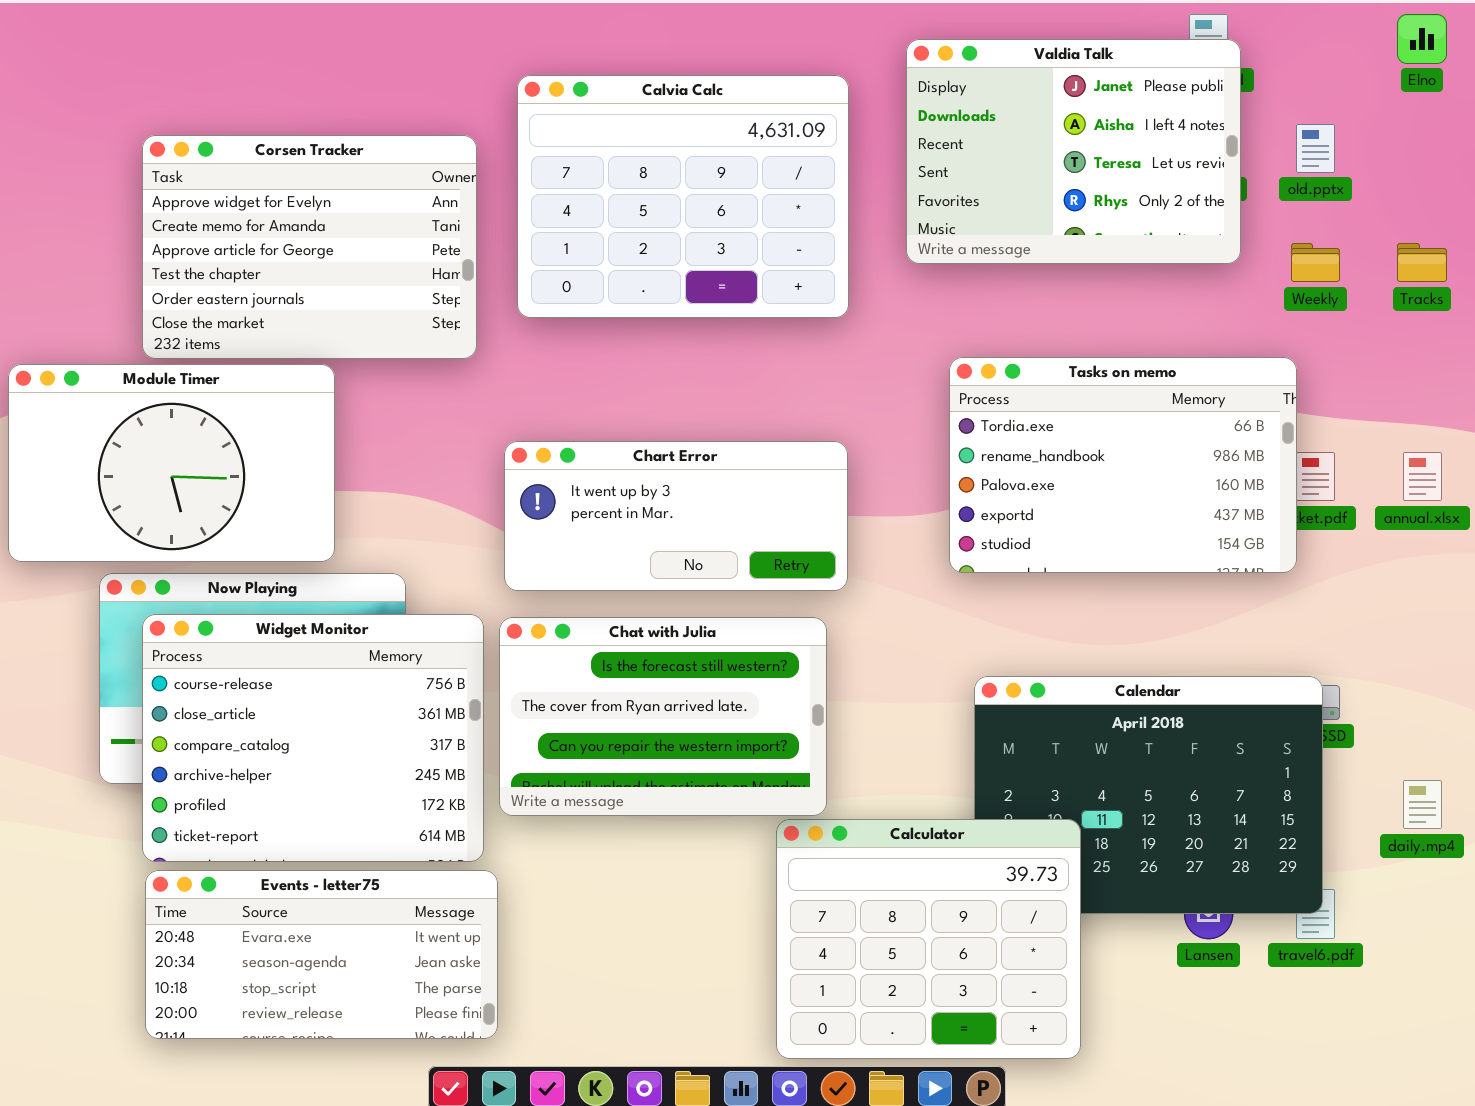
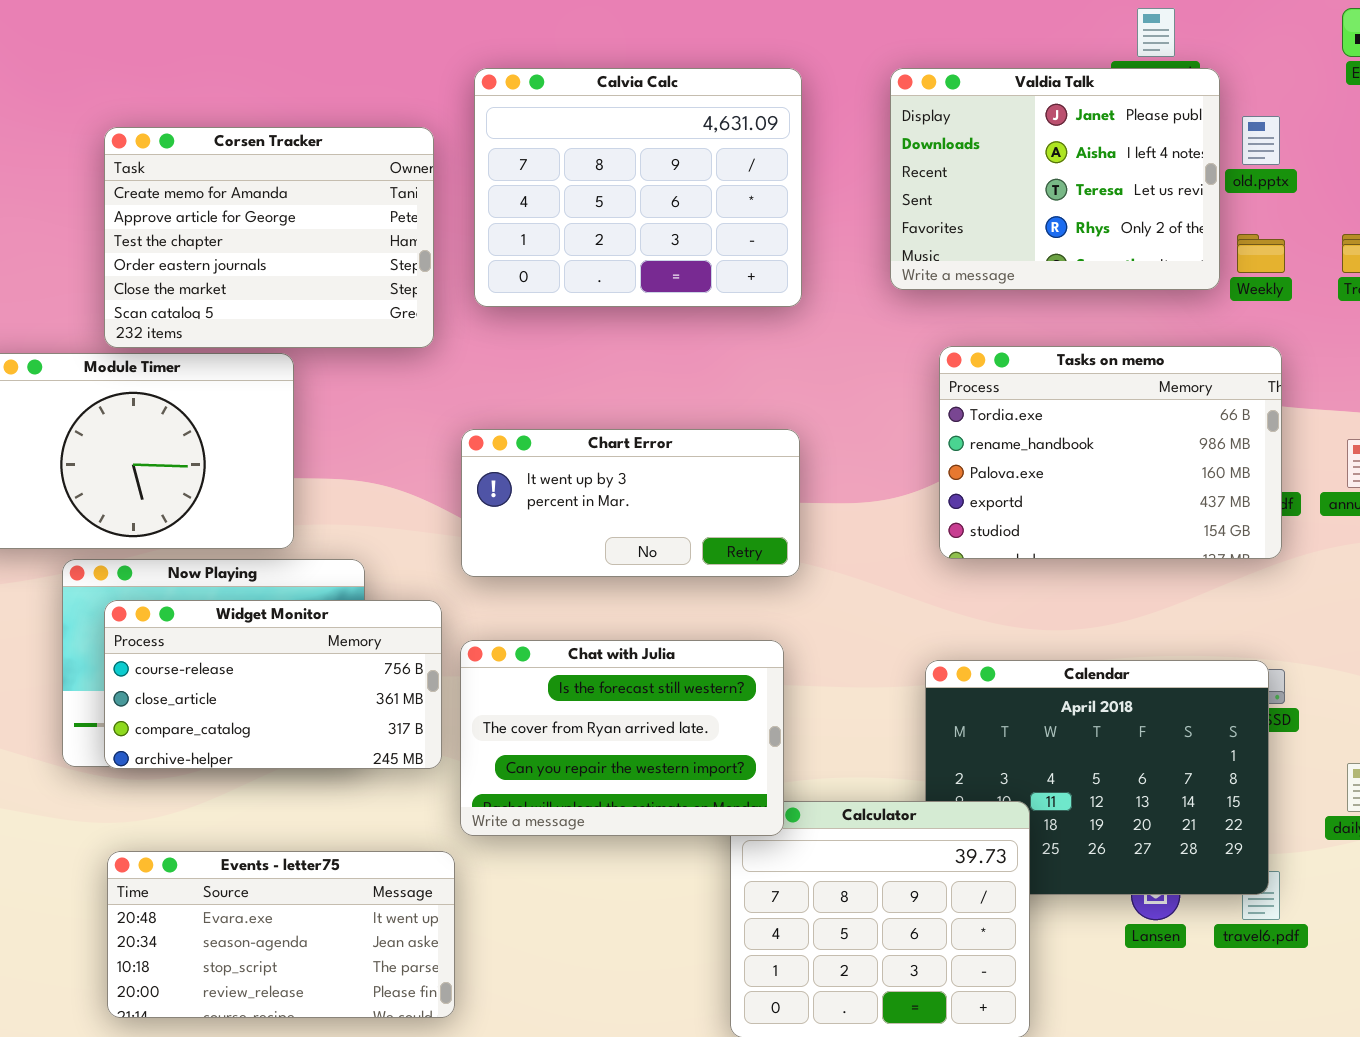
Valdia Talk: [906,39,1241,264] -> [890,68,1220,290], moved
Corsen Tracker: [142,135,477,359] -> [104,127,434,348], scrolled down 1 row
Tasks on memo: [949,357,1297,573] -> [939,346,1282,559], moved
Widget Monitor: [142,614,484,862] -> [104,600,442,769], resized
Chat with Julia: [499,617,827,816] -> [460,640,784,836], moved

